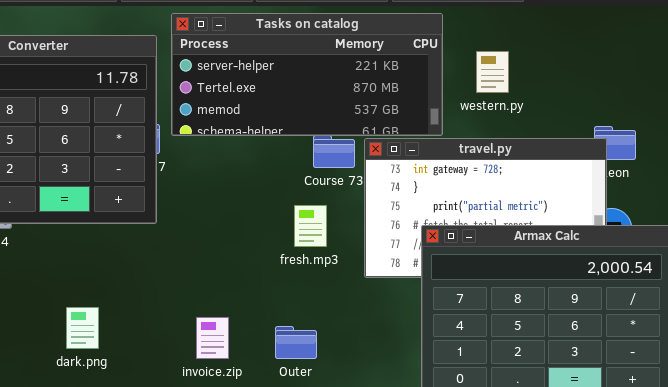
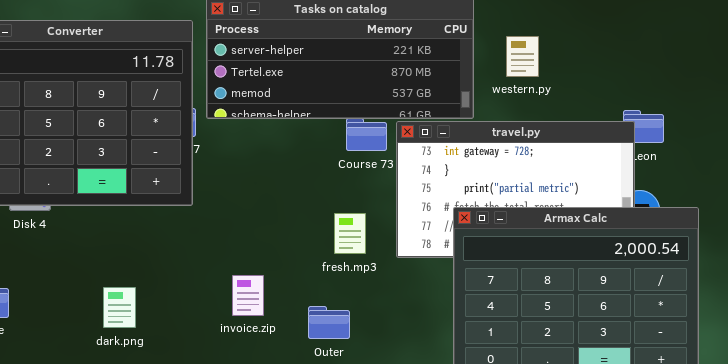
fresh.mp3: [294,205,327,247] -> [334,213,366,254], moved
invoice.zip: [196,317,229,359] -> [232,275,264,316], moved

